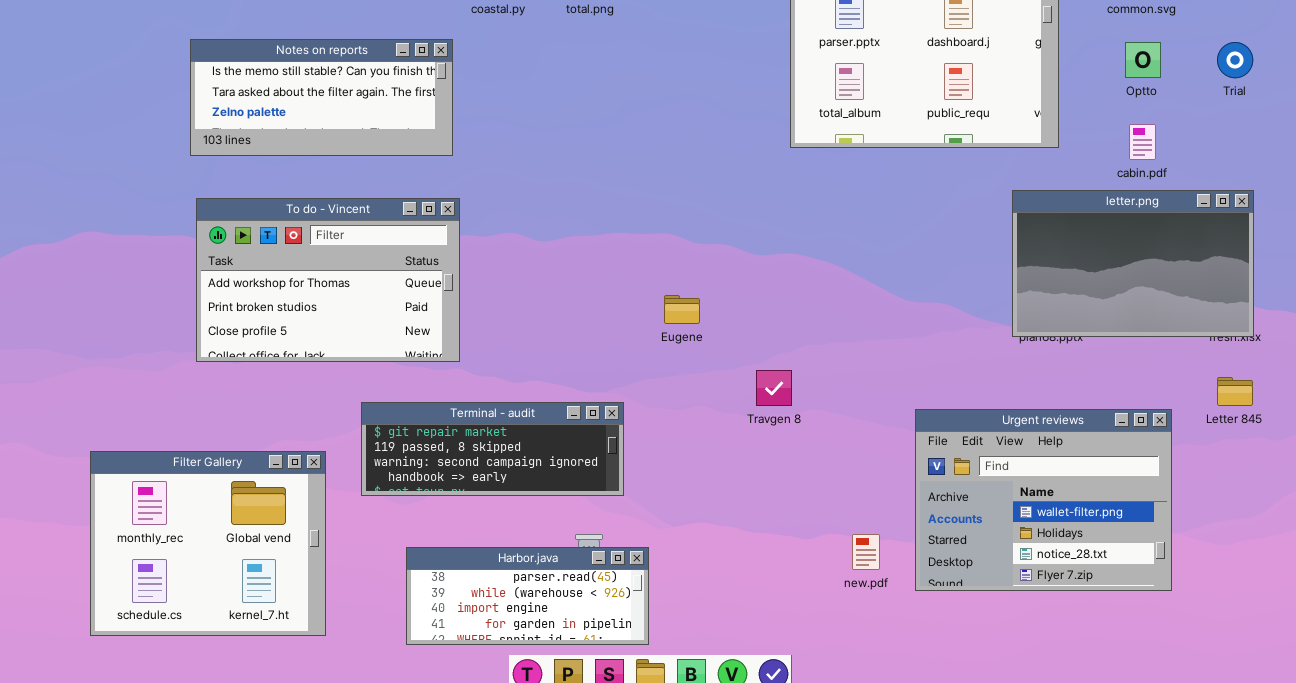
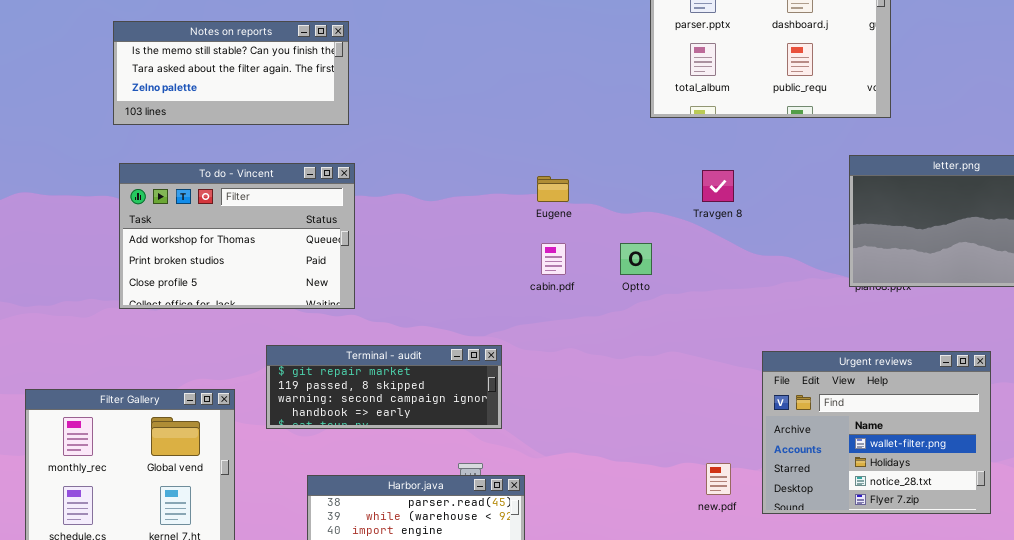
Optto: [1125,42,1161,78] -> [620,243,652,275], moved
cabin.pdf: [1129,124,1156,160] -> [541,243,566,275], moved
Eugene: [664,295,700,324] -> [537,176,569,202], moved
Travgen 8: [756,370,792,406] -> [702,170,734,202], moved

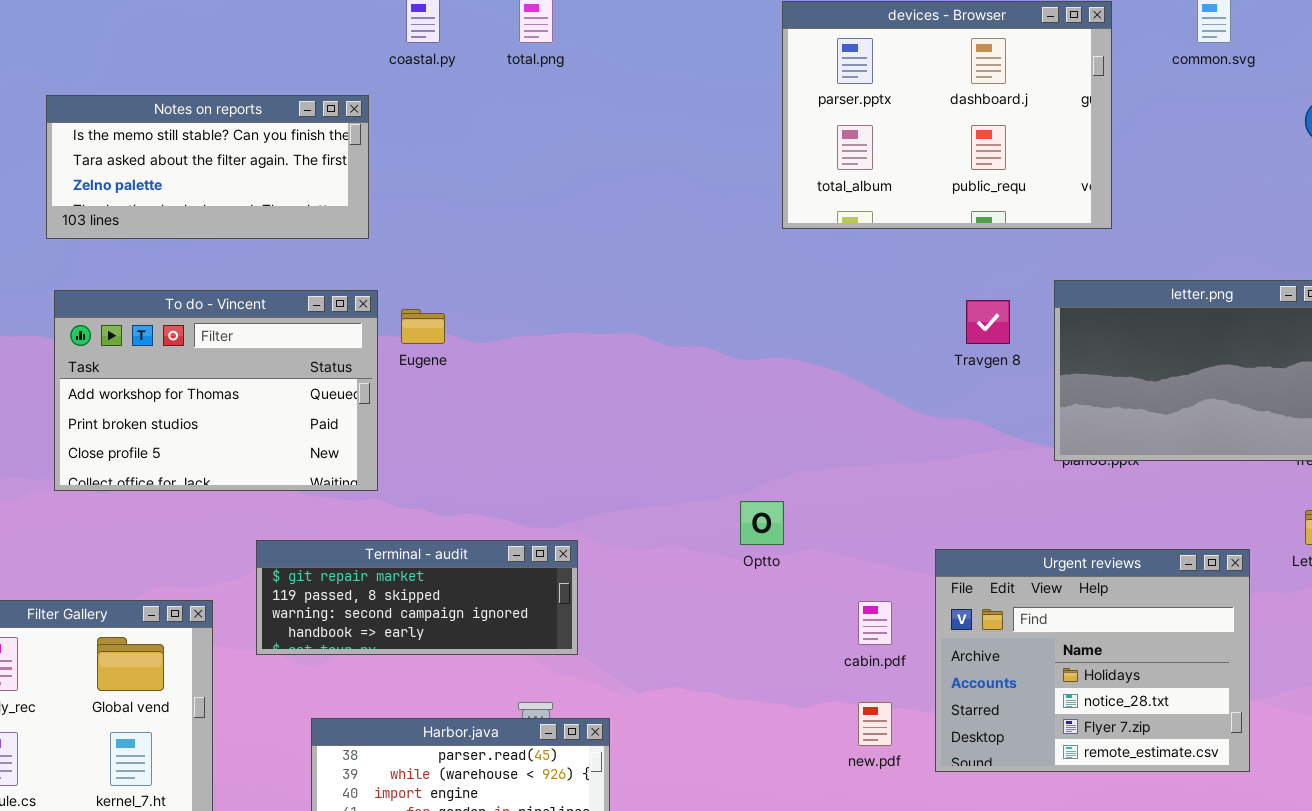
Travgen 8: [702,170,734,202] -> [966,300,1010,344], moved
Eugene: [537,176,569,202] -> [401,309,445,344], moved
cabin.pdf: [541,243,566,275] -> [858,601,892,645], moved
Optto: [620,243,652,275] -> [740,501,784,545], moved
Urgent reviews: [762,351,991,514] -> [935,549,1250,772], scrolled down 1 row

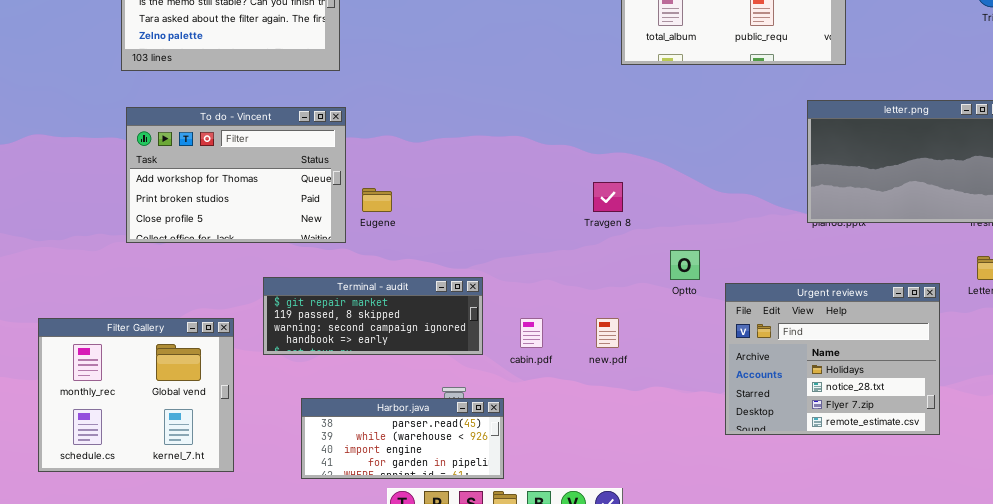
Travgen 8: [966,300,1010,344] -> [593,182,623,212], moved
Eugene: [401,309,445,344] -> [362,188,392,212], moved
Optto: [740,501,784,545] -> [670,250,700,280], moved
cabin.pdf: [858,601,892,645] -> [520,318,543,348], moved
new.pdf: [858,702,892,746] -> [596,318,619,348], moved

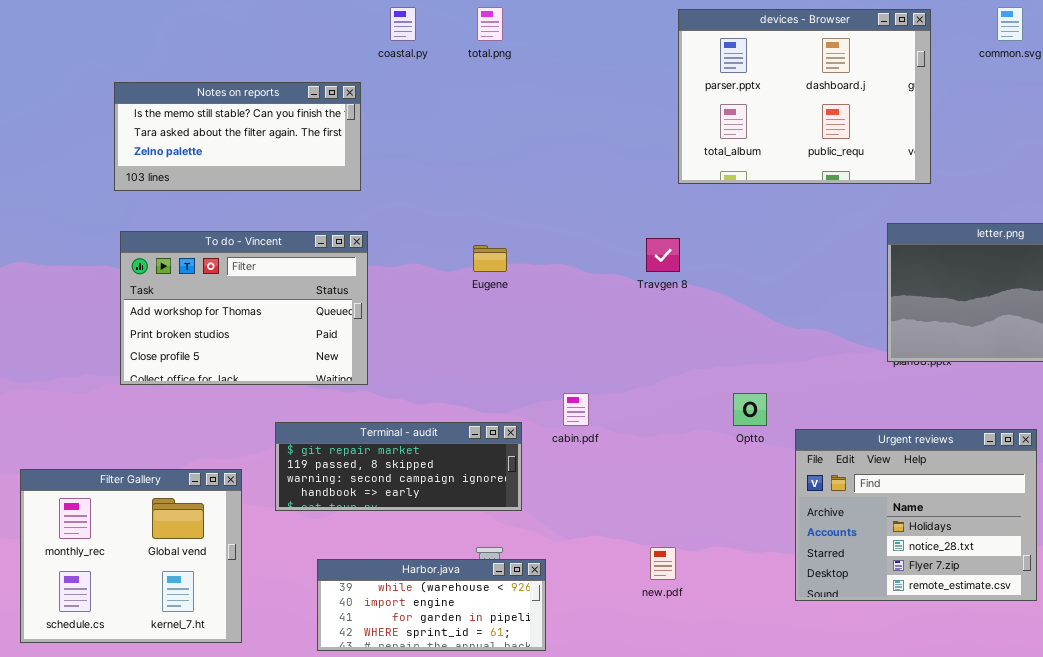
Travgen 8: [593,182,623,212] -> [646,238,680,272], moved
Eugene: [362,188,392,212] -> [473,245,507,272], moved
cabin.pdf: [520,318,543,348] -> [563,393,589,426], moved
new.pdf: [596,318,619,348] -> [650,547,676,580], moved
Harbor.java: [301,398,504,479] -> [317,559,546,651], scrolled down 1 row

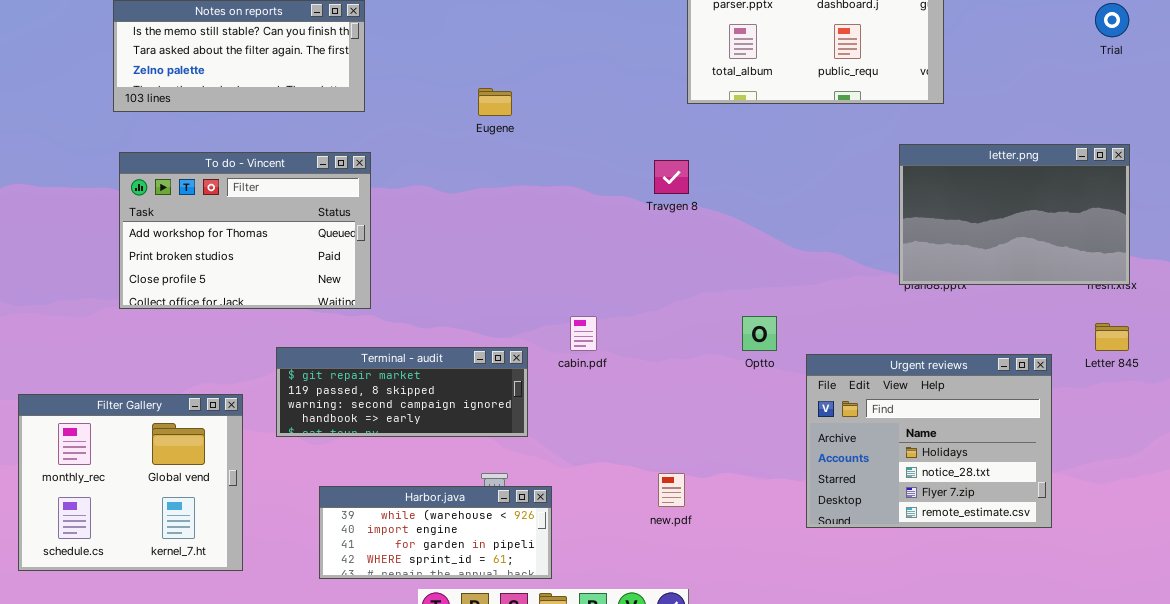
Eugene: [473,245,507,272] -> [478,88,512,116], moved

